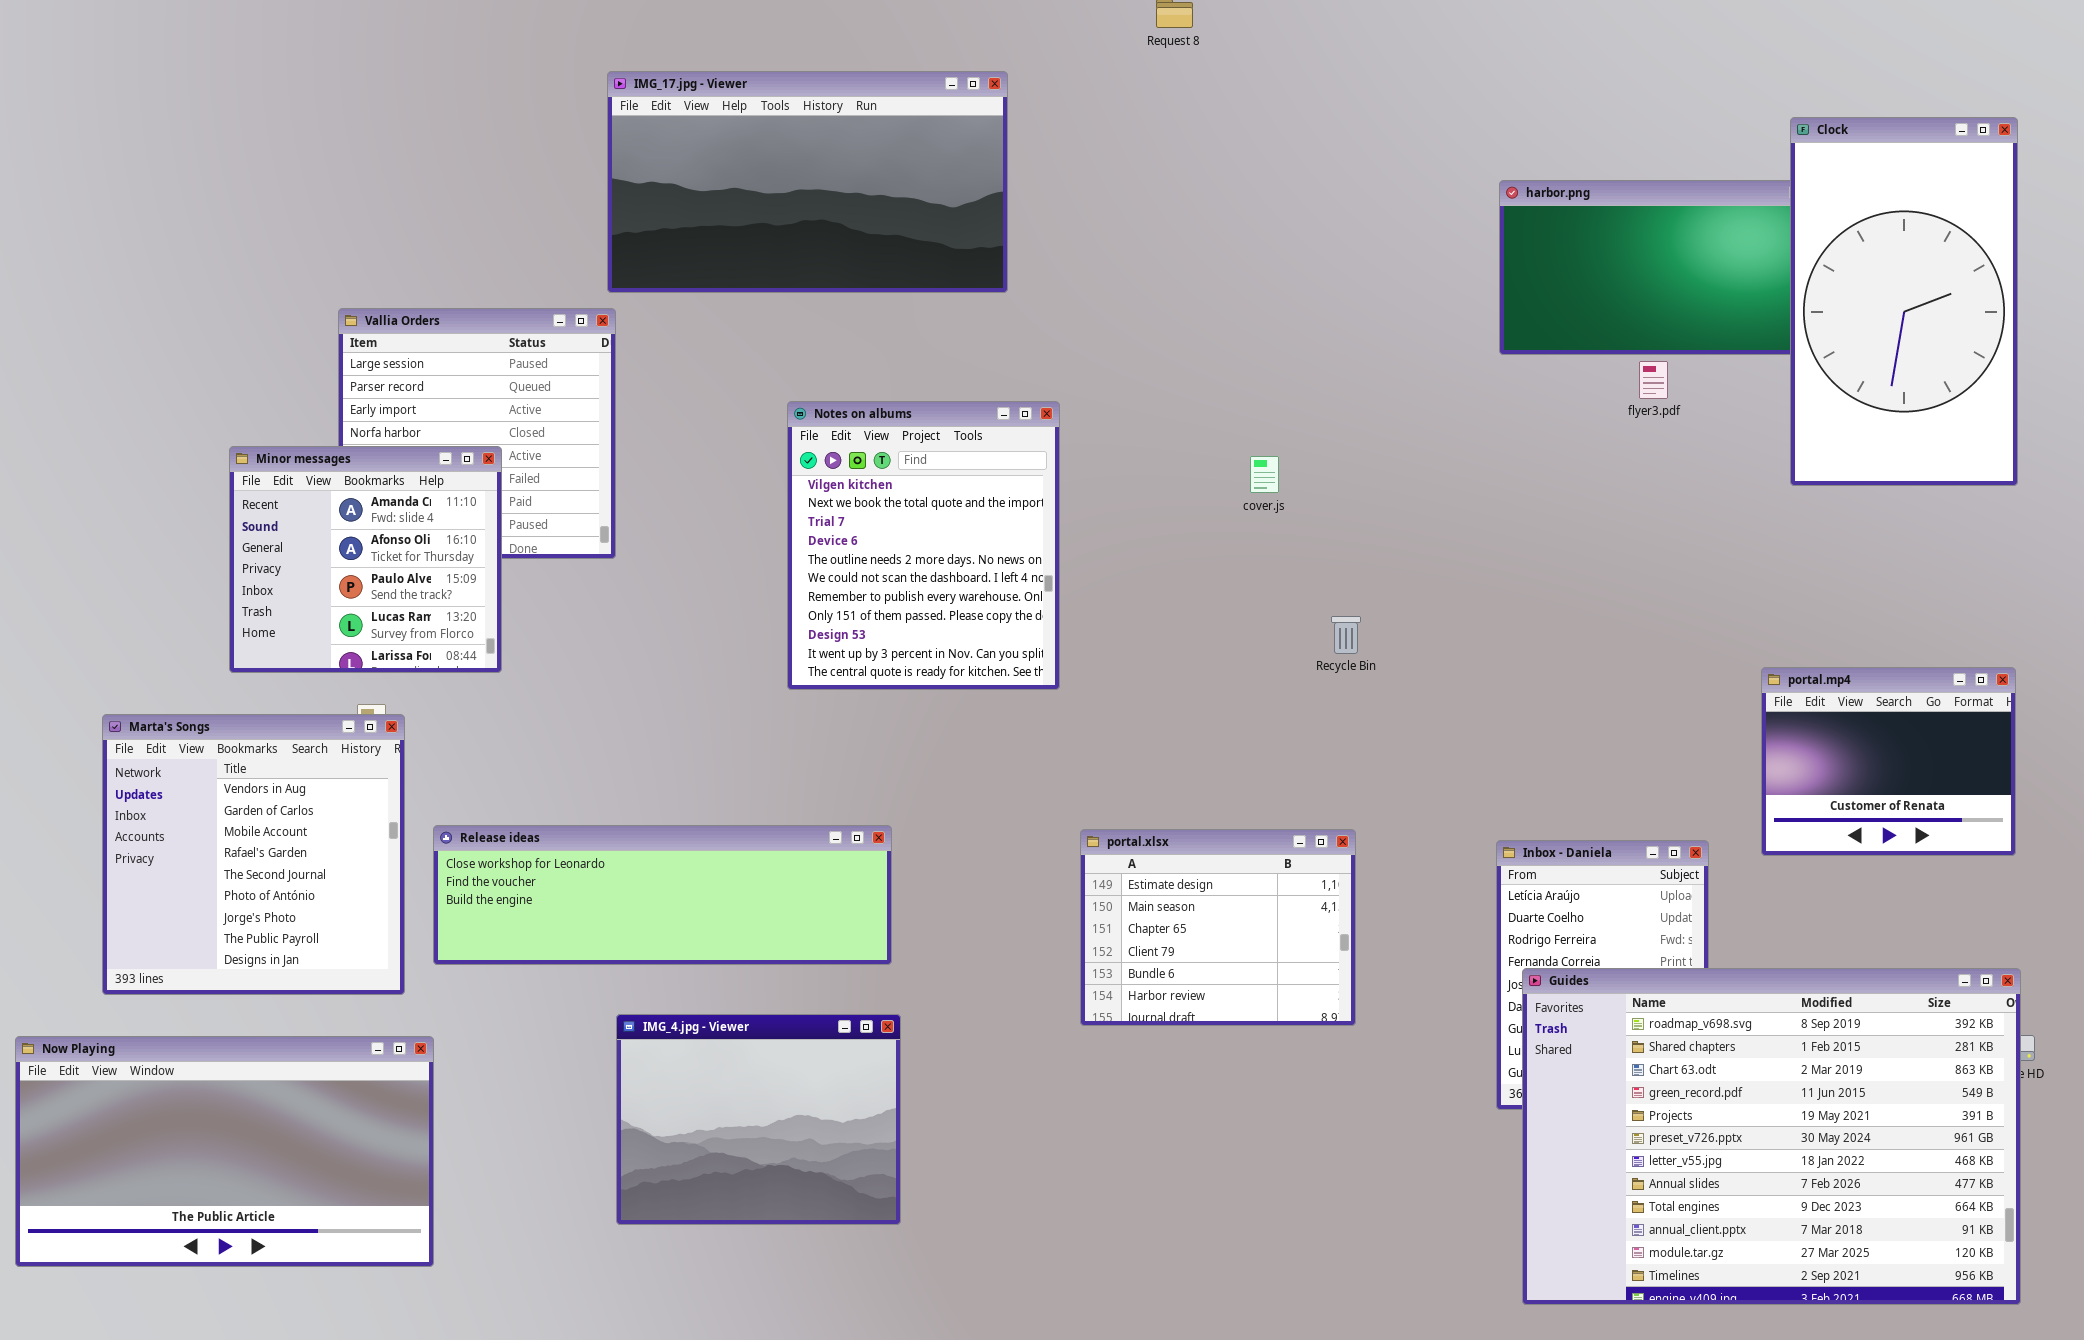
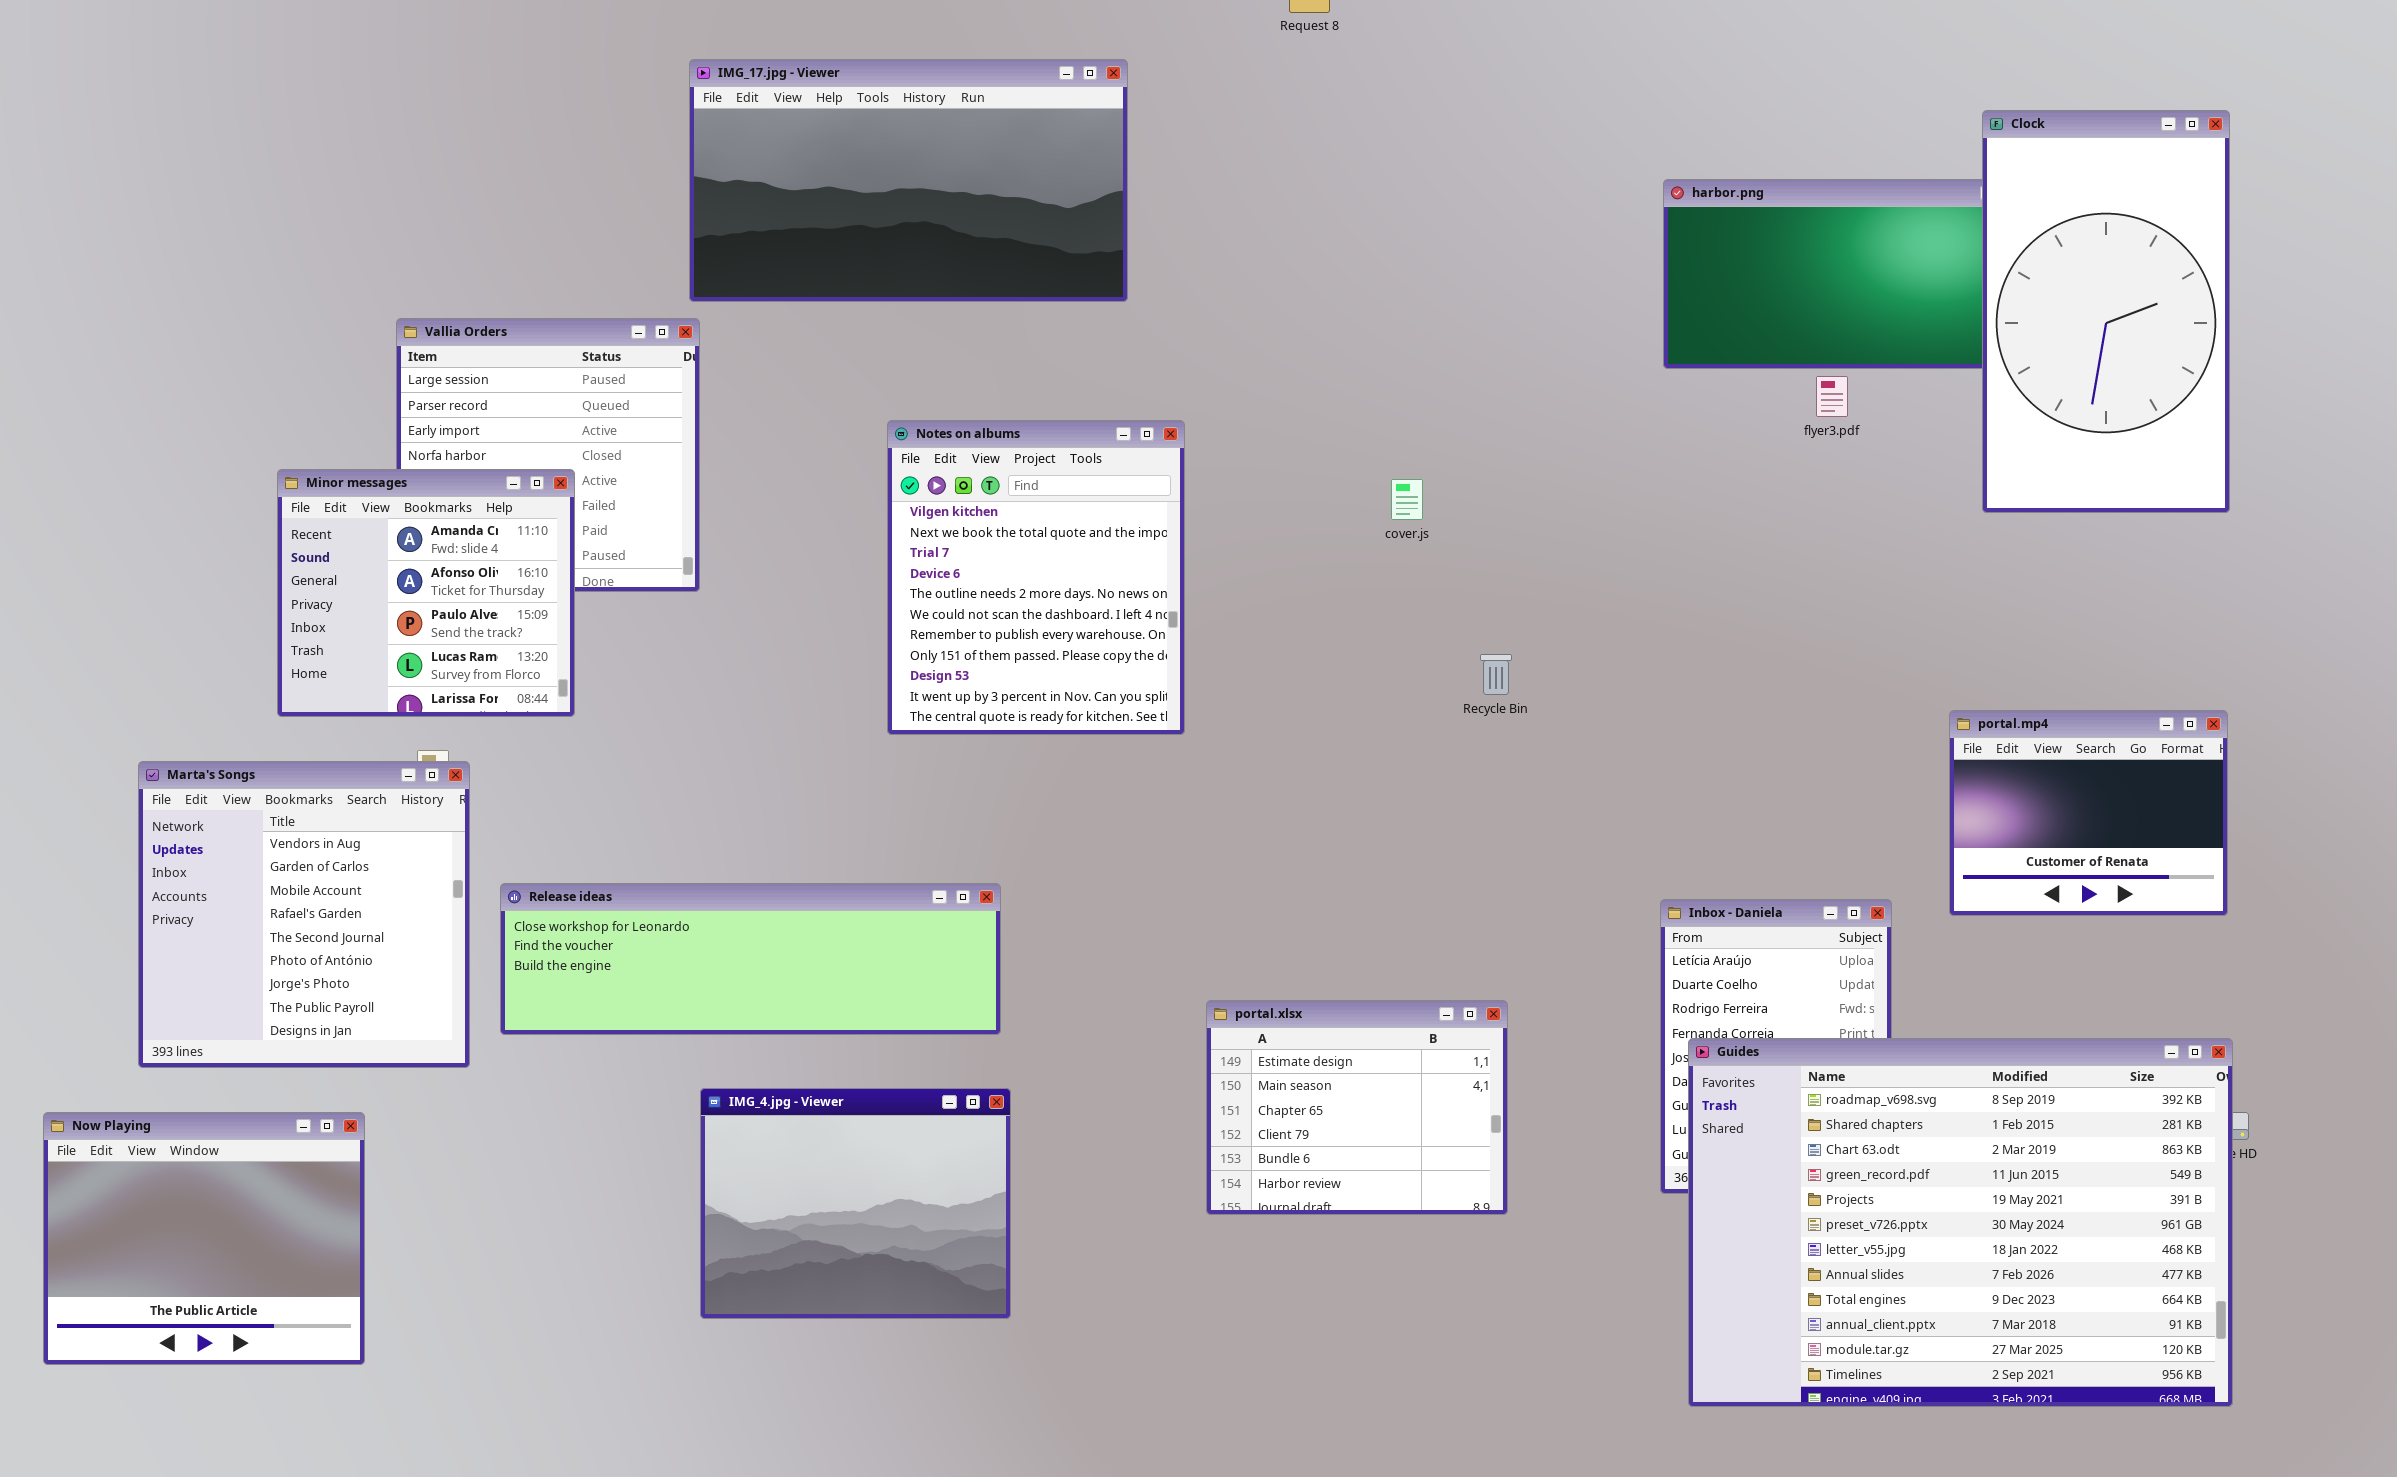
portal.xlsx: [1080,829,1356,1026] -> [1206,1000,1508,1215], moved
Now Playing: [15,1036,434,1267] -> [43,1112,365,1365], resized

